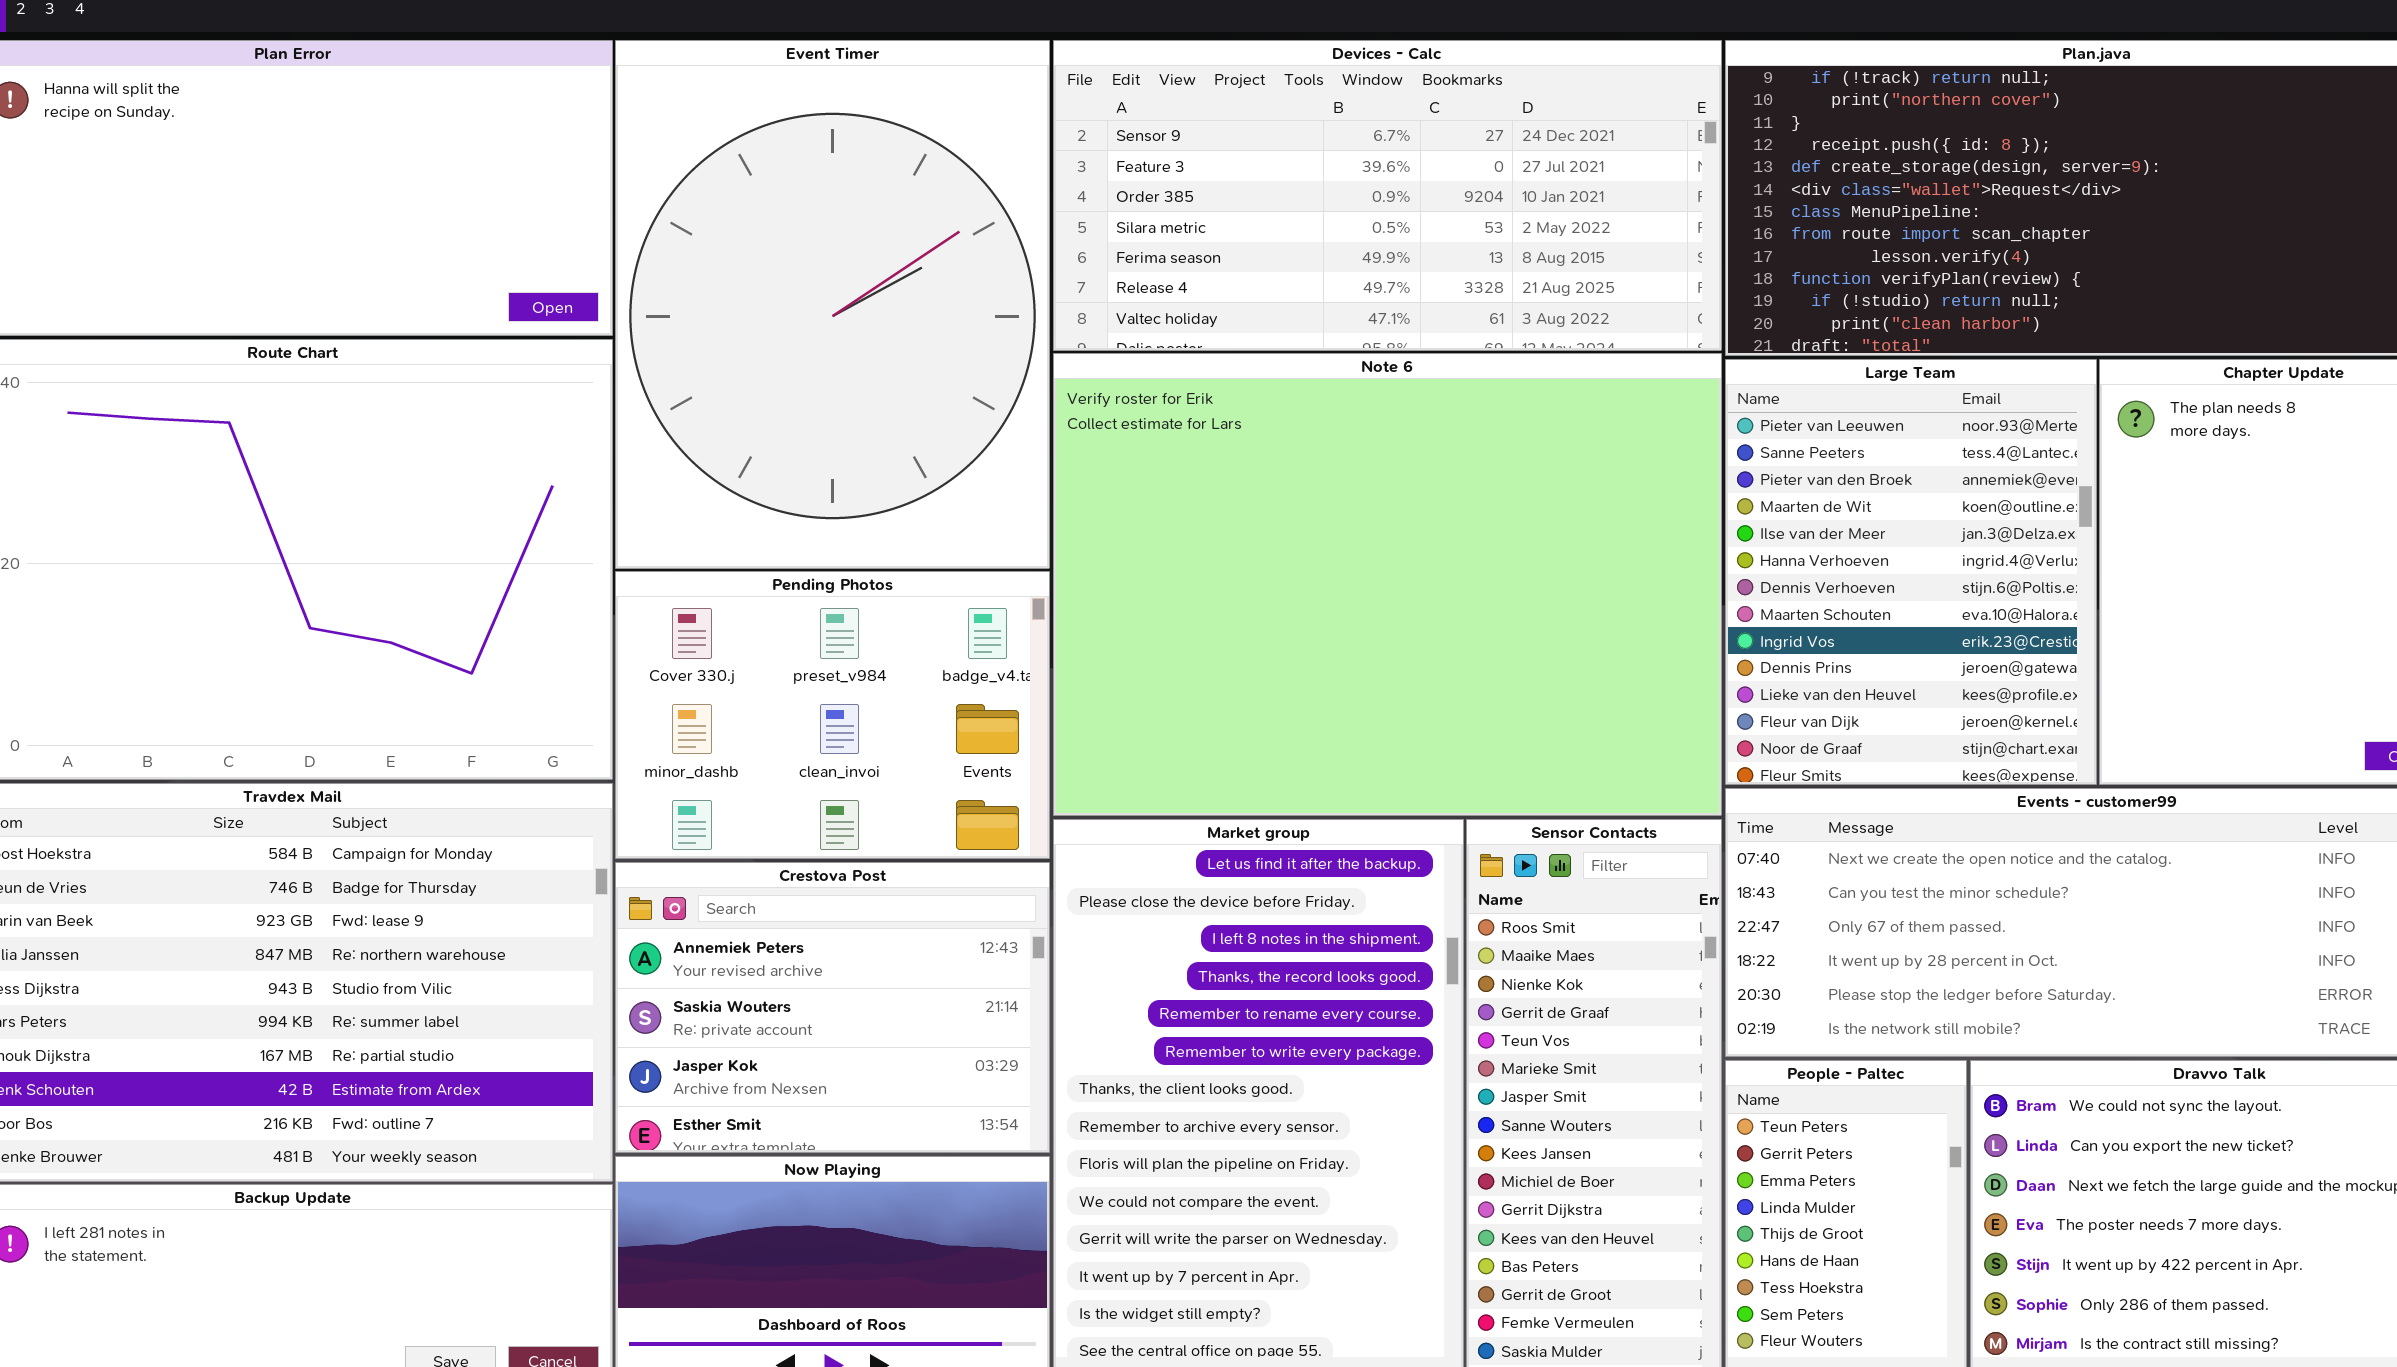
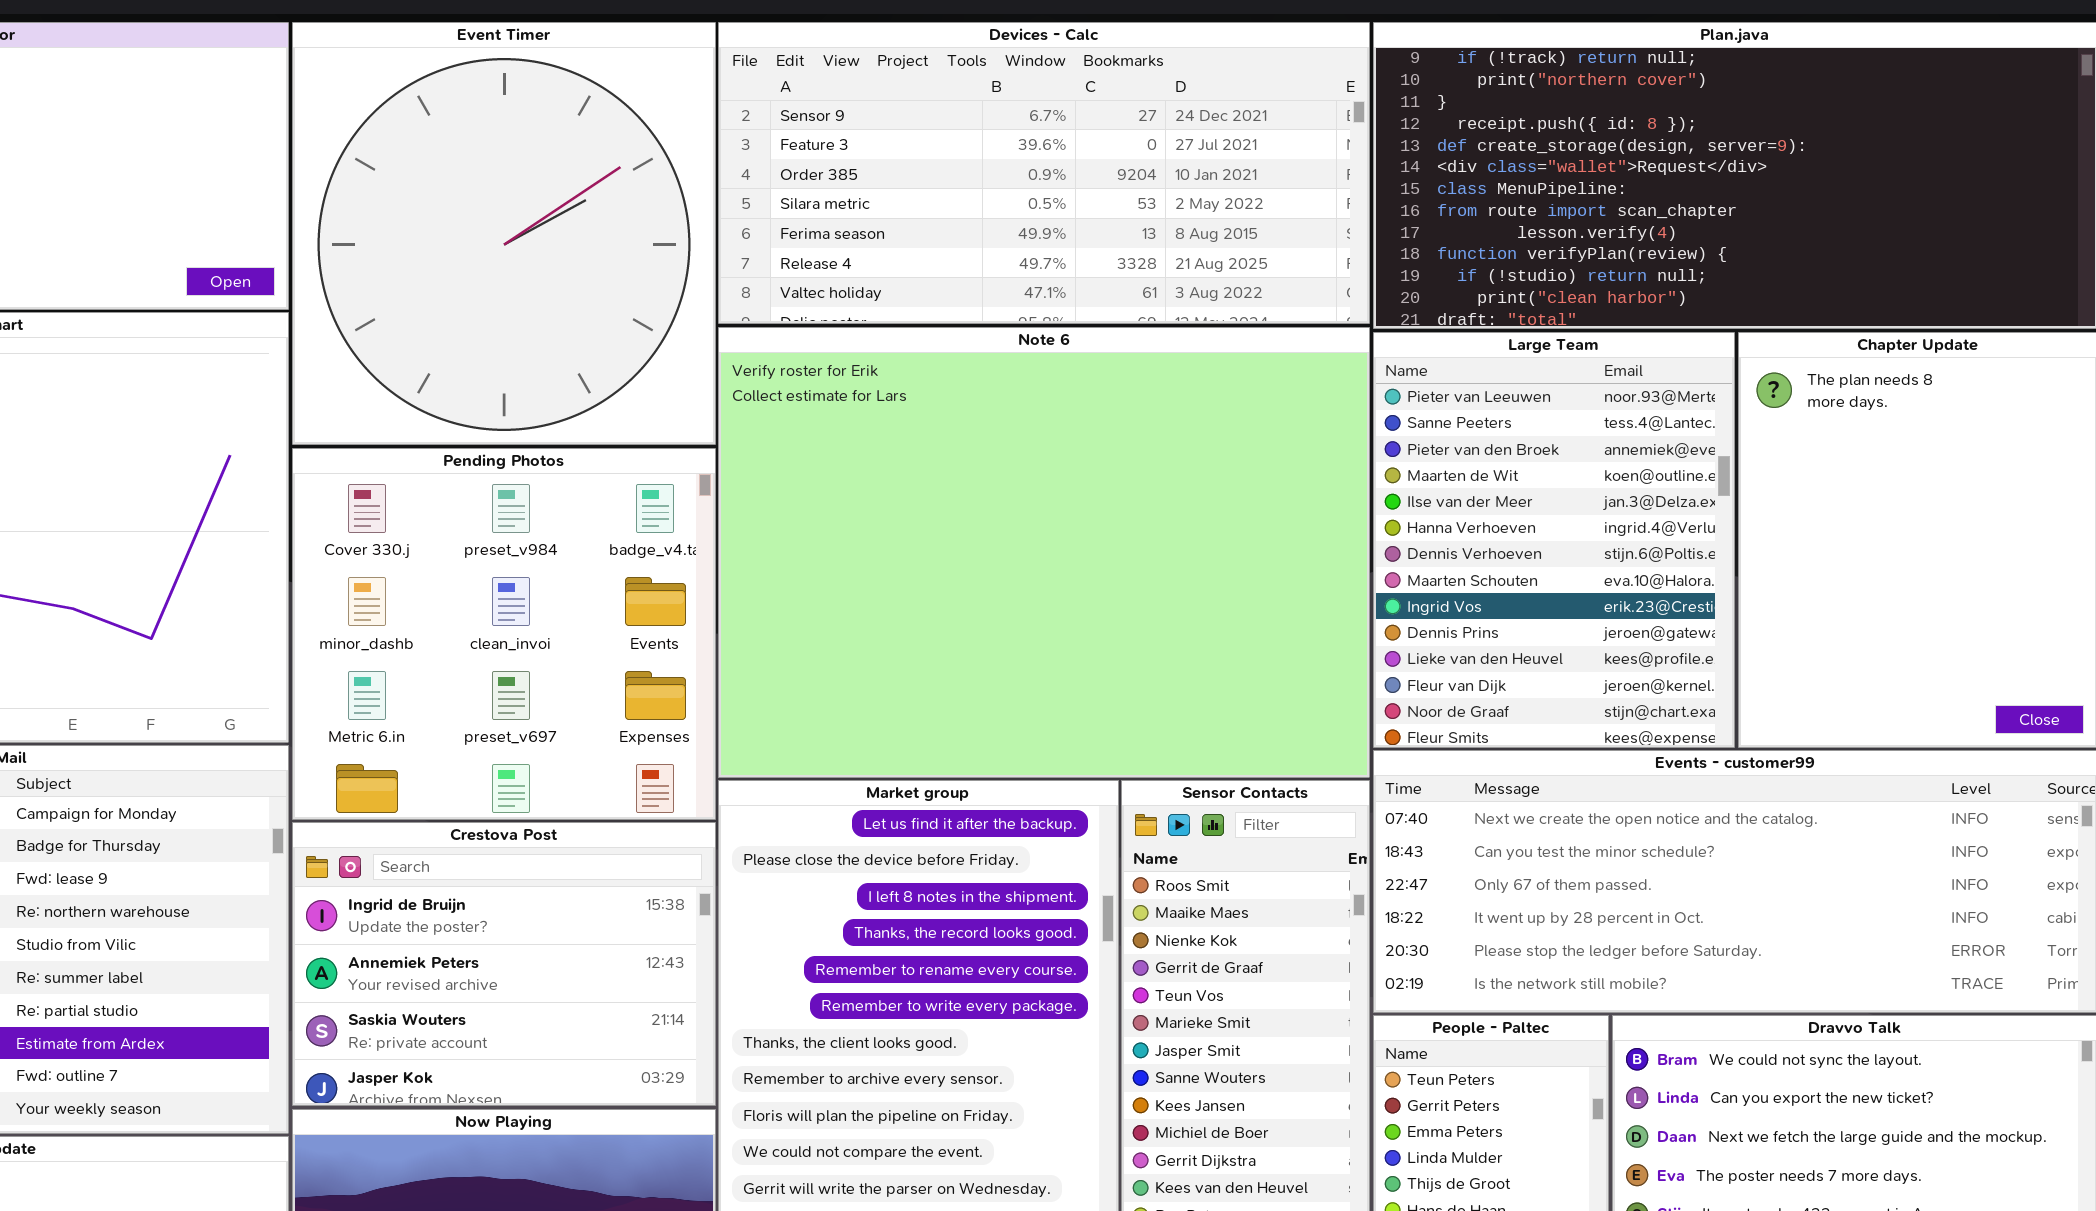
Event Timer: [615,40,1050,569] -> [292,22,716,445], resized
Pending Photos: [615,571,1050,859] -> [292,448,716,820], resized
Crestova Post: [615,862,1050,1153] -> [292,822,716,1106], scrolled up 1 row

